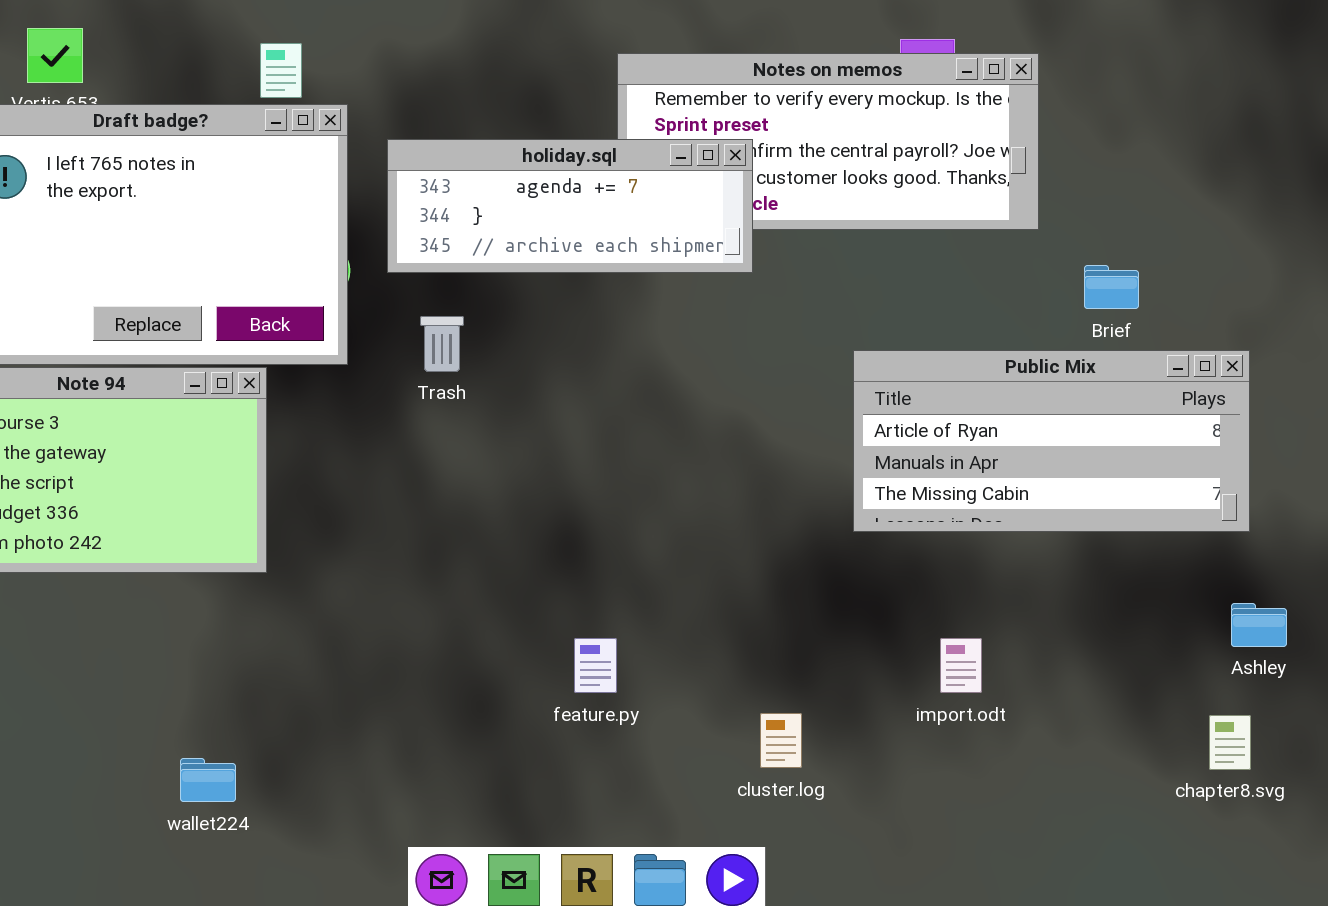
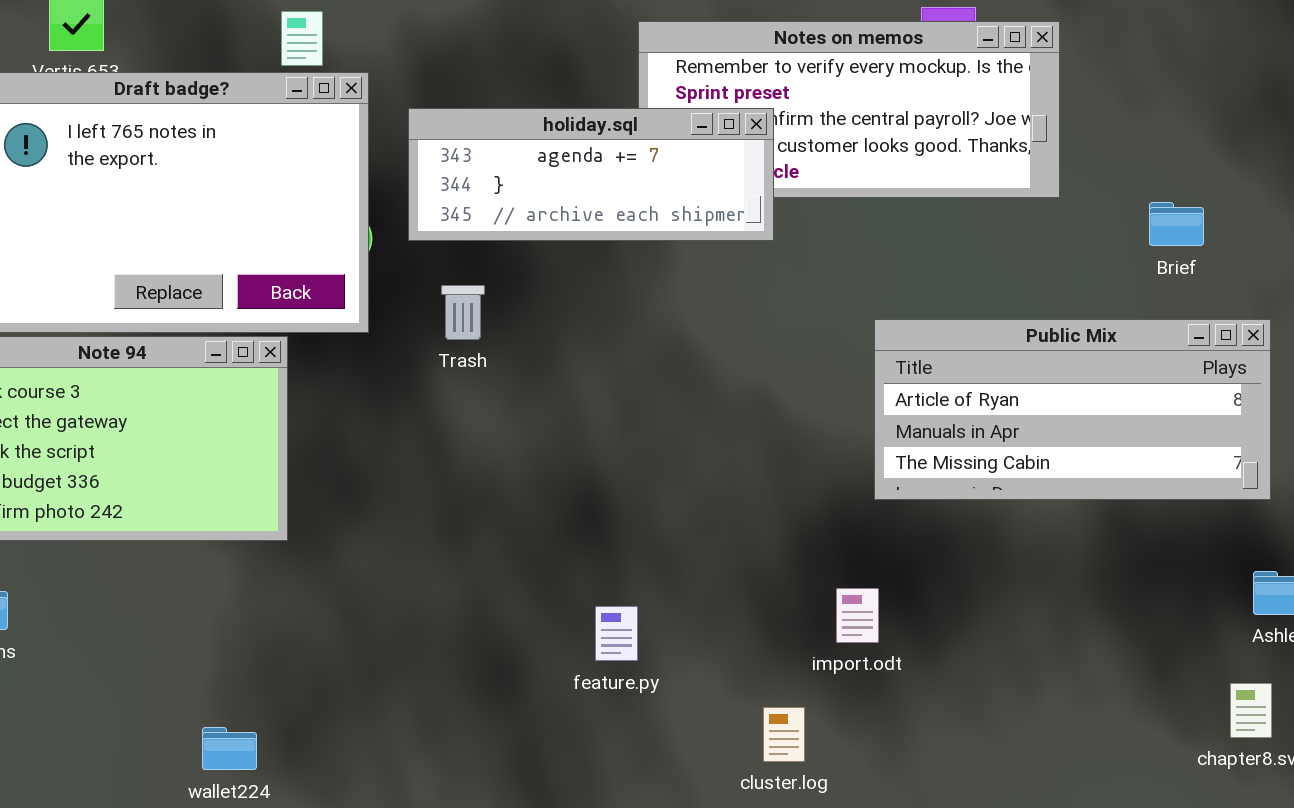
Brief: [1084,265,1139,309] -> [1149,202,1204,246], moved
import.odt: [940,638,982,693] -> [836,588,879,643], moved
cluster.log: [760,713,802,768] -> [763,707,805,762], moved

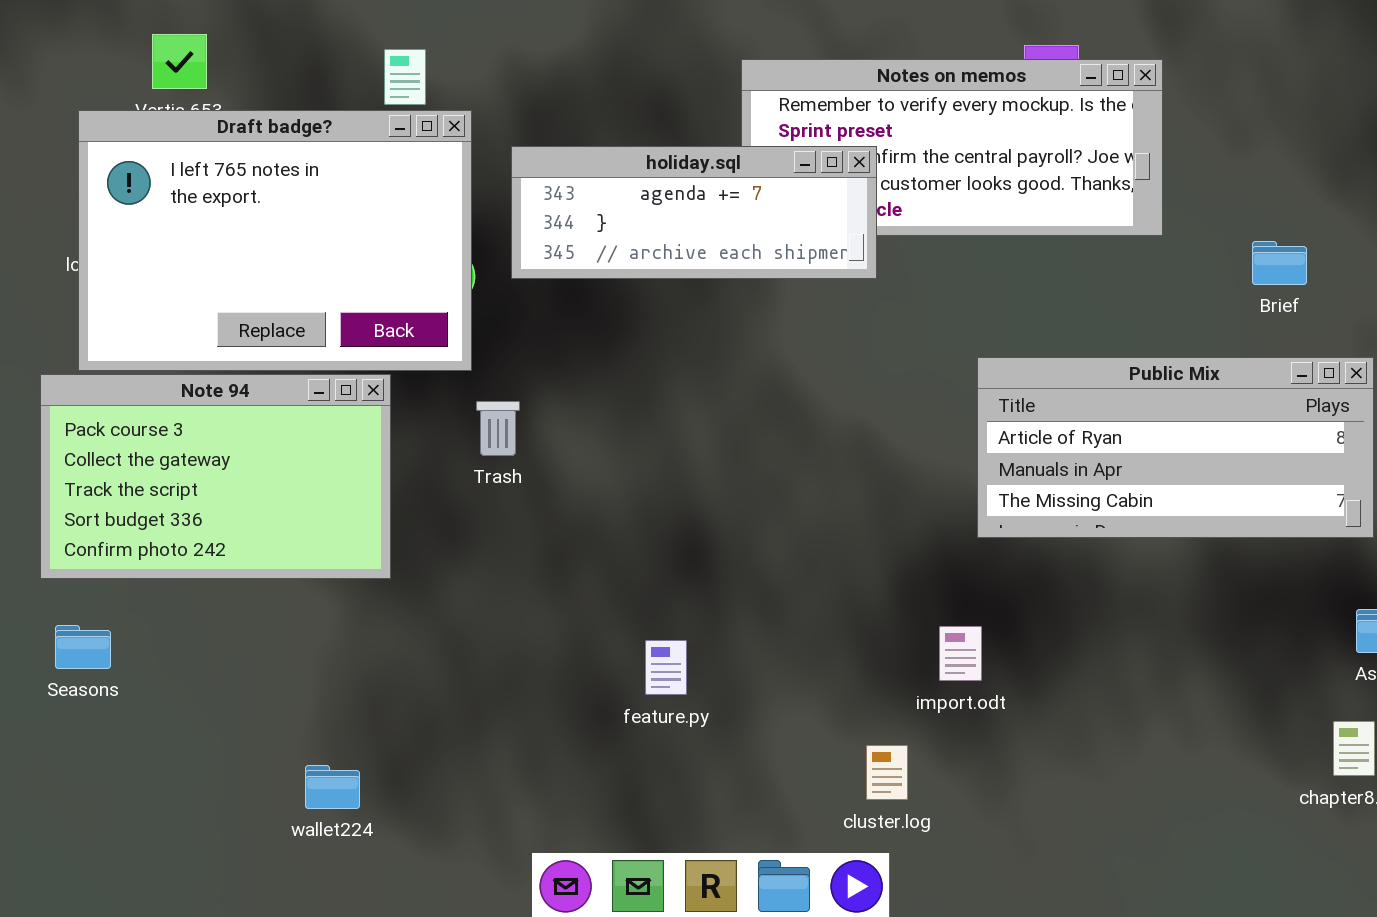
Trash: [441,285,485,340] -> [476,401,520,456], moved
feature.py: [595,606,638,661] -> [645,640,687,695], moved

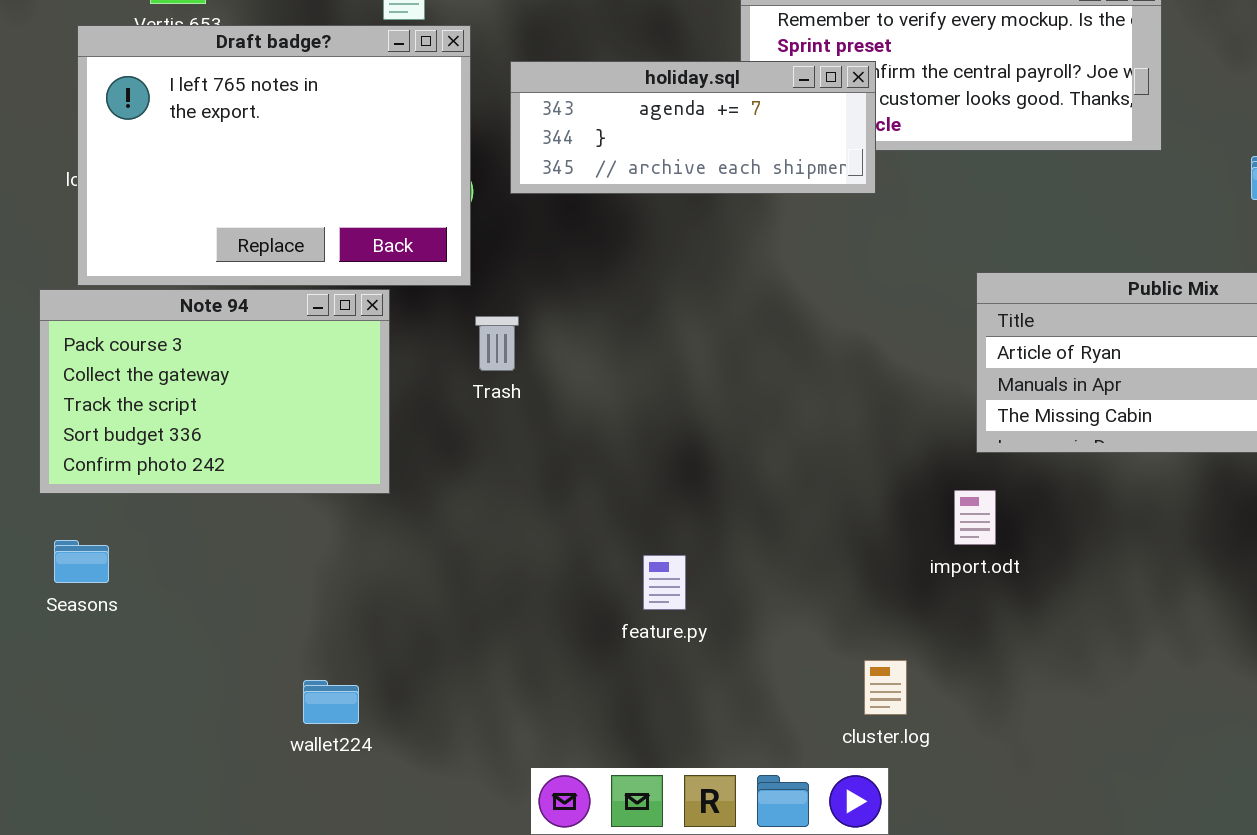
import.odt: [939,626,982,681] -> [954,490,996,545], moved

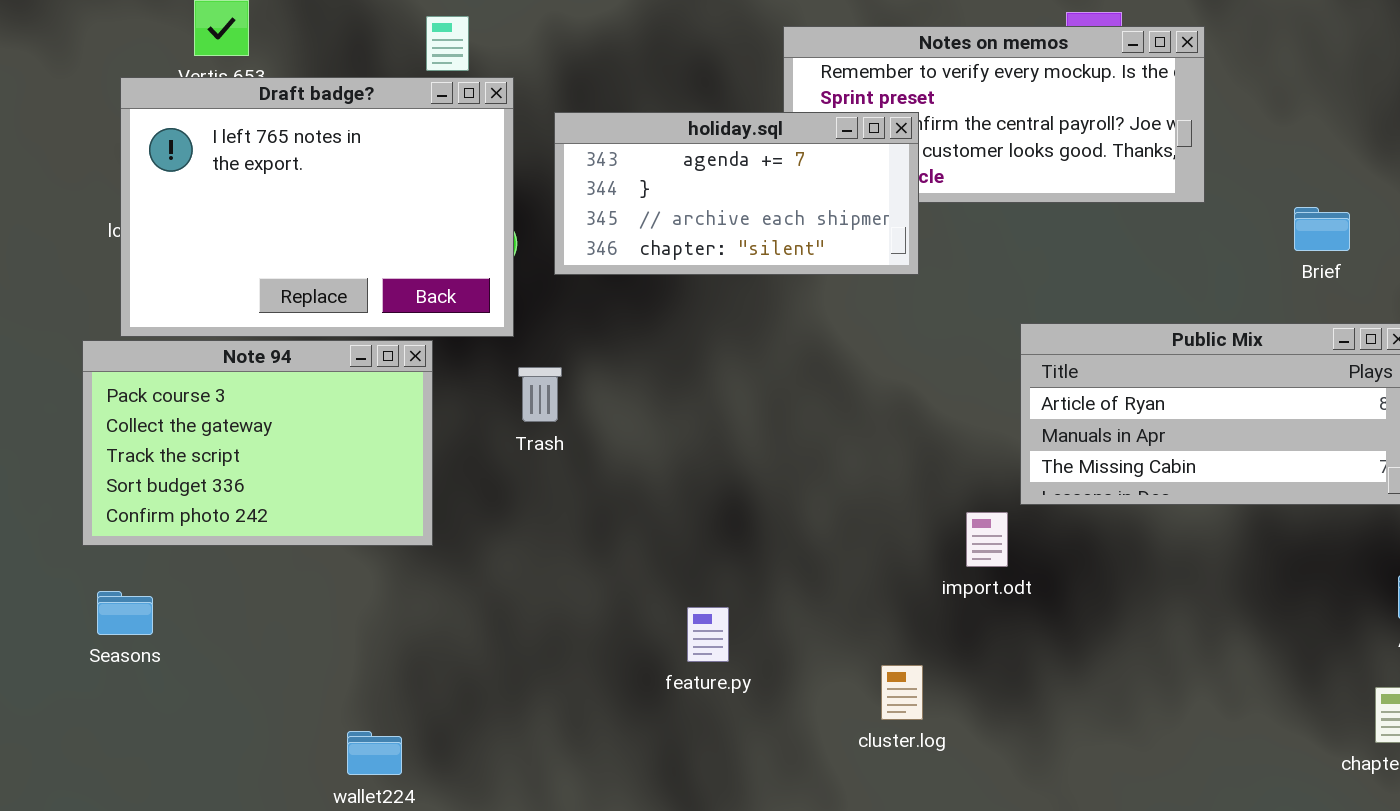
holiday.sql: [510,61,876,194] -> [554,112,919,275], resized
import.odt: [954,490,996,545] -> [966,512,1008,567], moved
cluster.log: [864,660,907,715] -> [881,665,923,720], moved

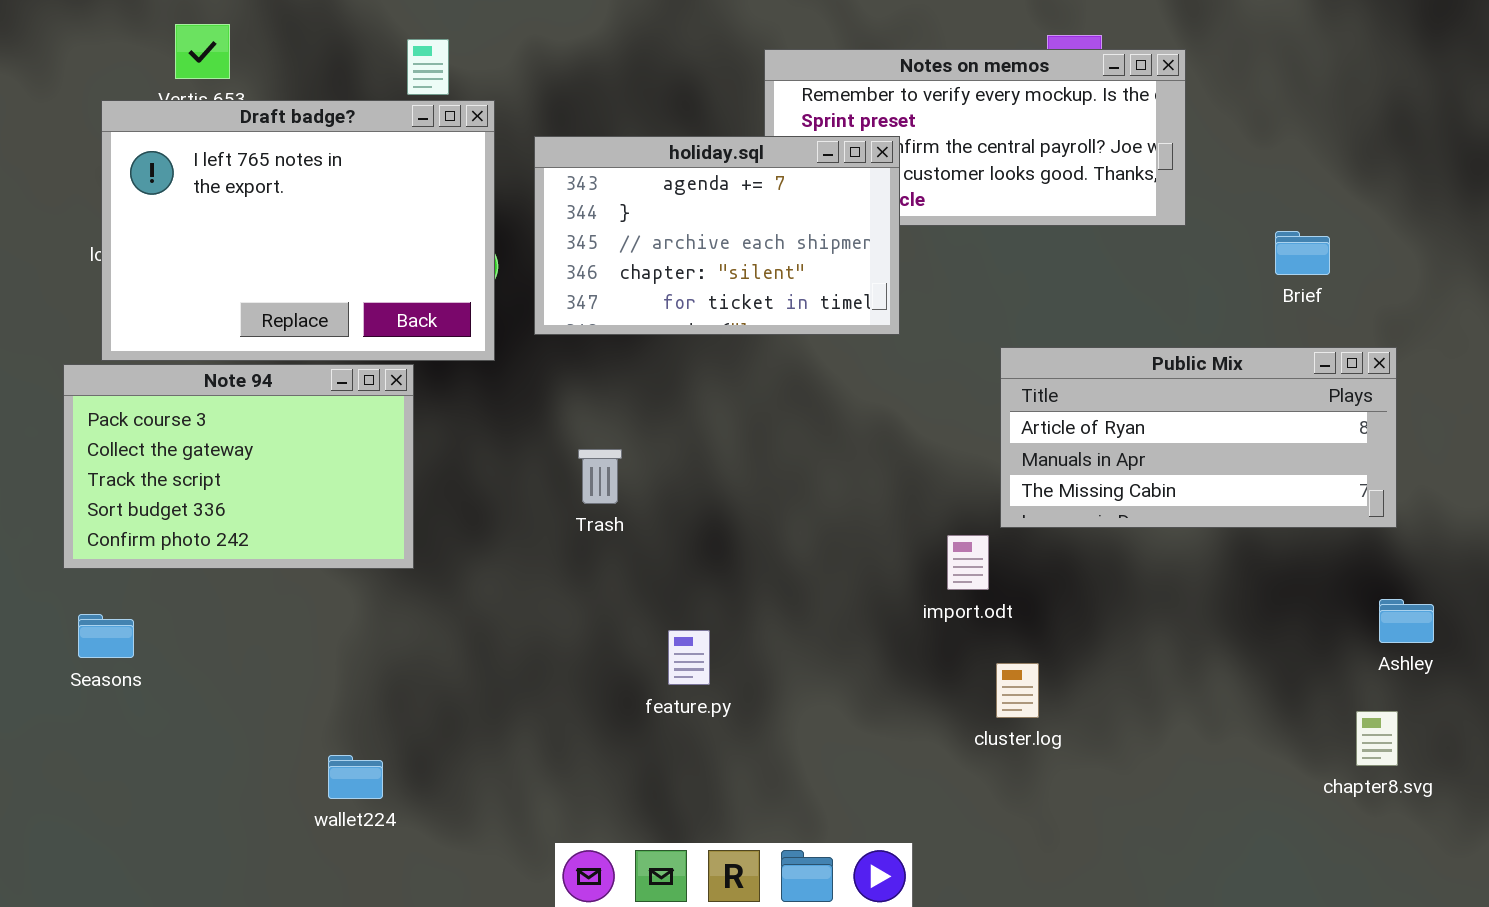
holiday.sql: [554,112,919,275] -> [534,136,900,335], resized
Trash: [518,367,562,422] -> [578,449,622,504], moved
cluster.log: [881,665,923,720] -> [996,663,1039,718], moved

